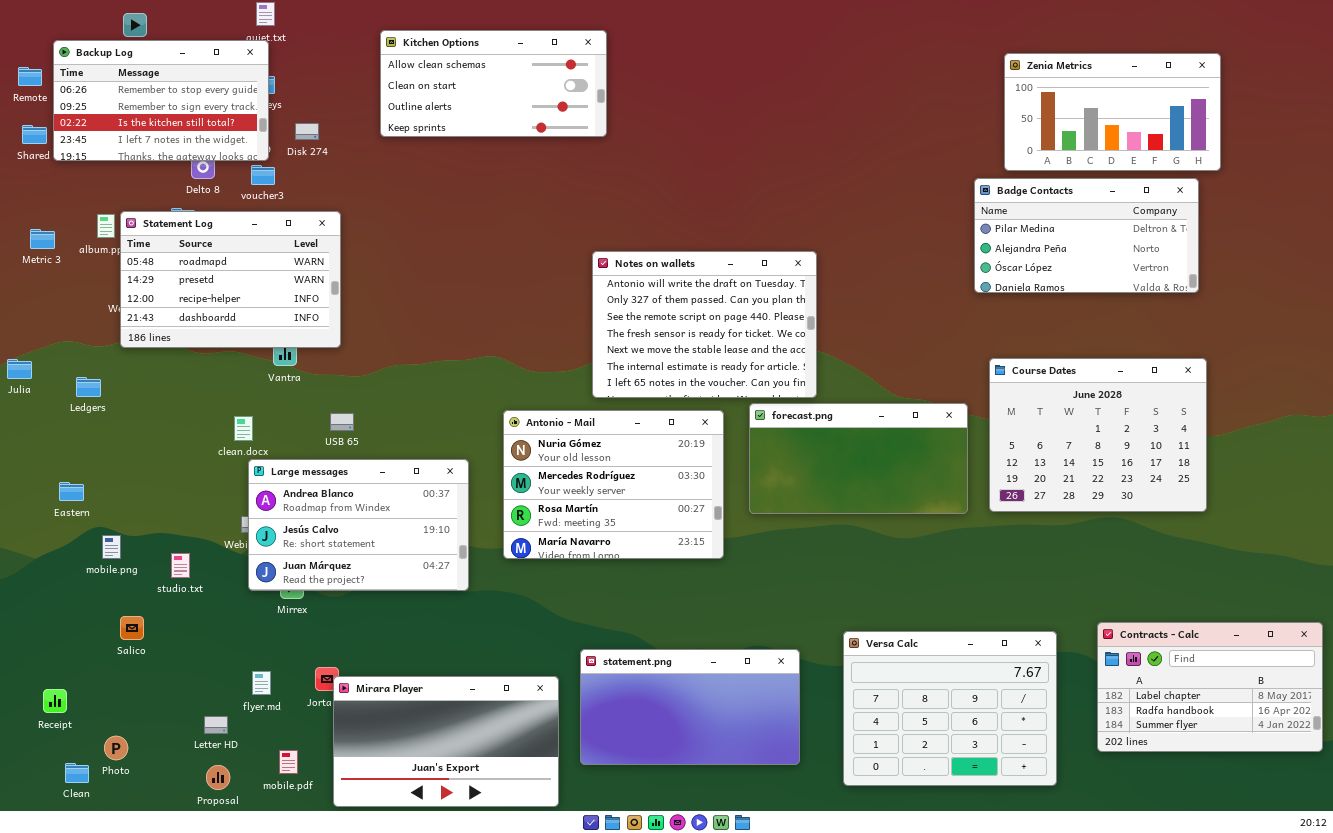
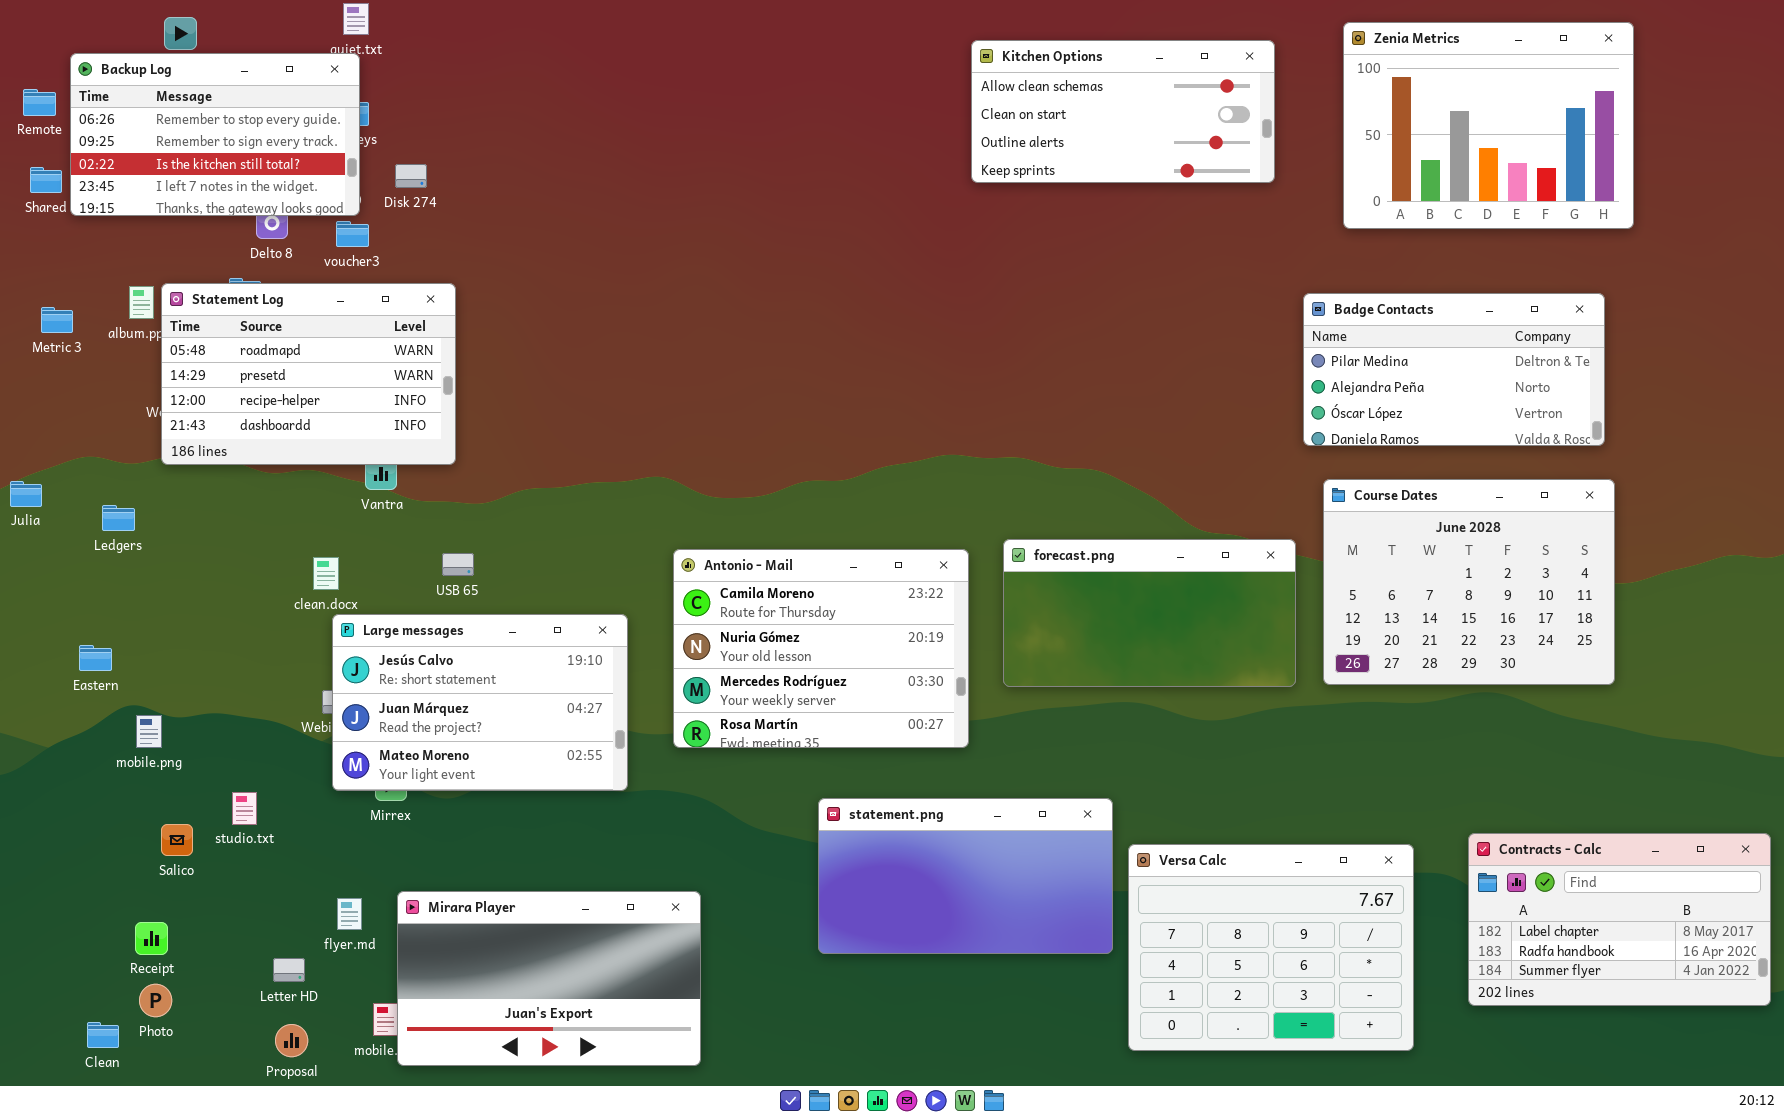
Kitchen Options: [380,30,607,137] -> [971,40,1275,183], moved
Zenia Metrics: [1004,53,1221,171] -> [1343,22,1634,229], resized
Badge Contacts: [974,178,1199,293] -> [1303,293,1605,446], moved
Notes on wallets: [592,251,817,398] -> none, closed
Antonio - Mail: [503,410,724,559] -> [673,549,969,748], scrolled up 1 row
Large messages: [248,459,469,591] -> [332,614,628,791], scrolled down 1 row
studio.txt: [171,553,190,578] -> [232,792,257,825], moved
statement.png: [580,649,800,765] -> [818,798,1113,954], moved
Mirara Player: [333,676,559,807] -> [397,891,701,1066], moved
Receipt: [43,689,67,713] -> [135,922,168,955], moved

